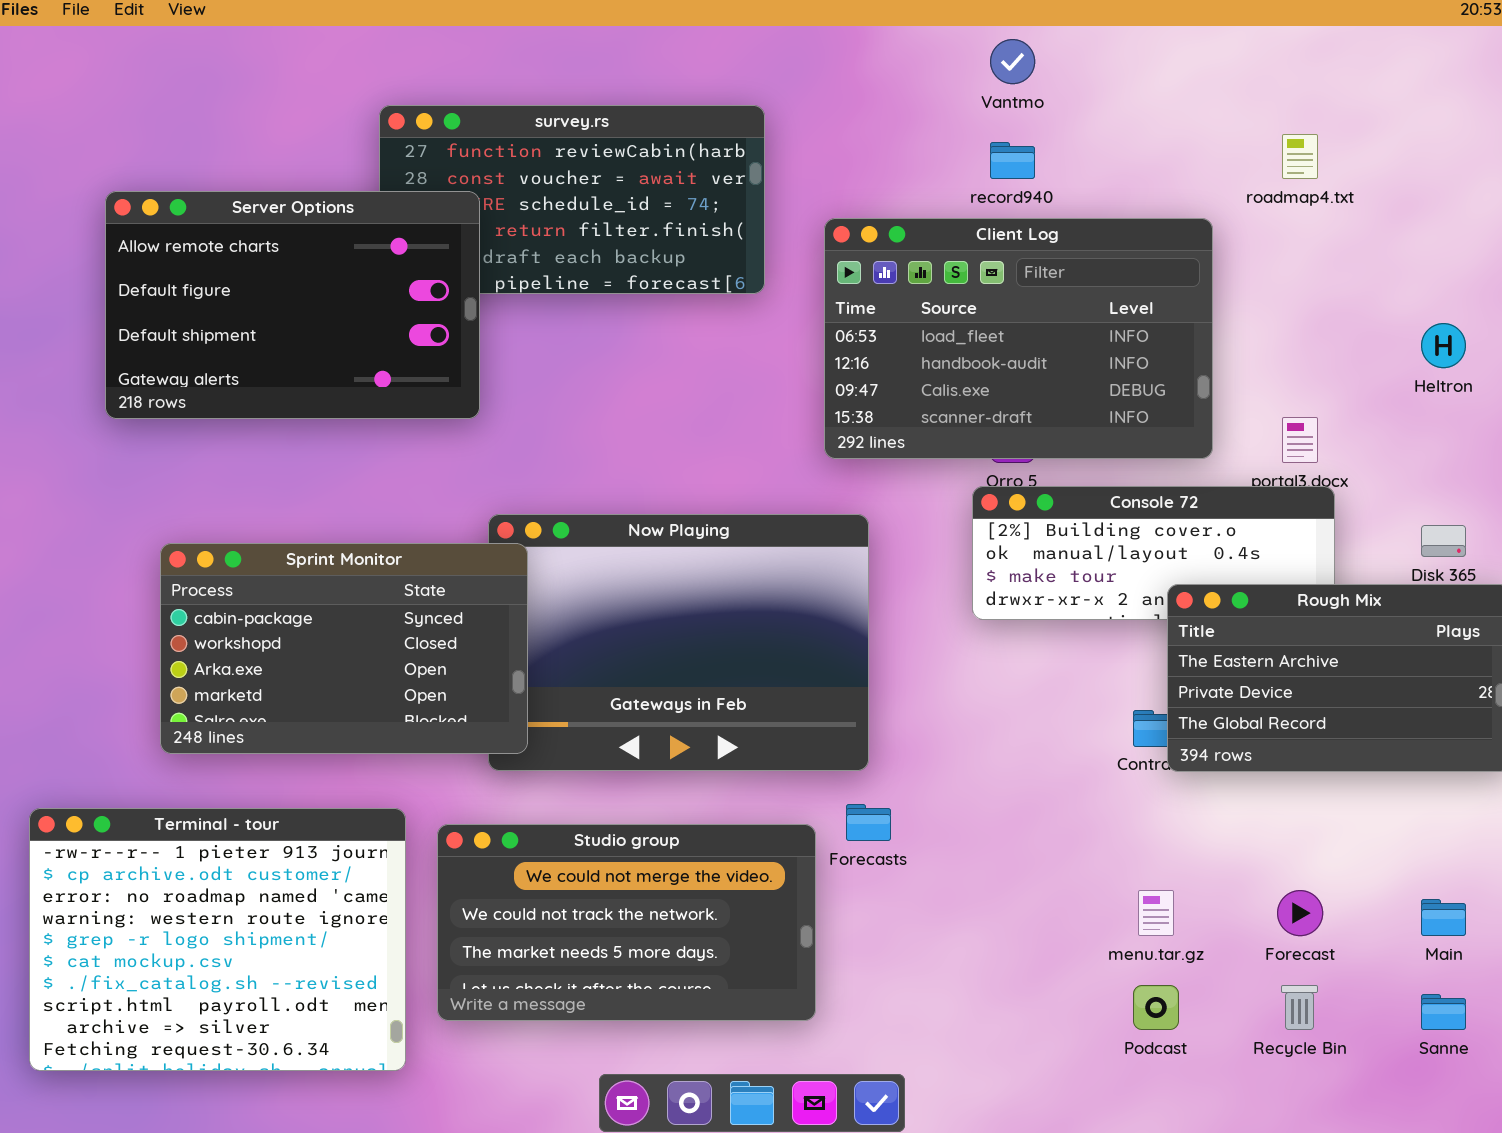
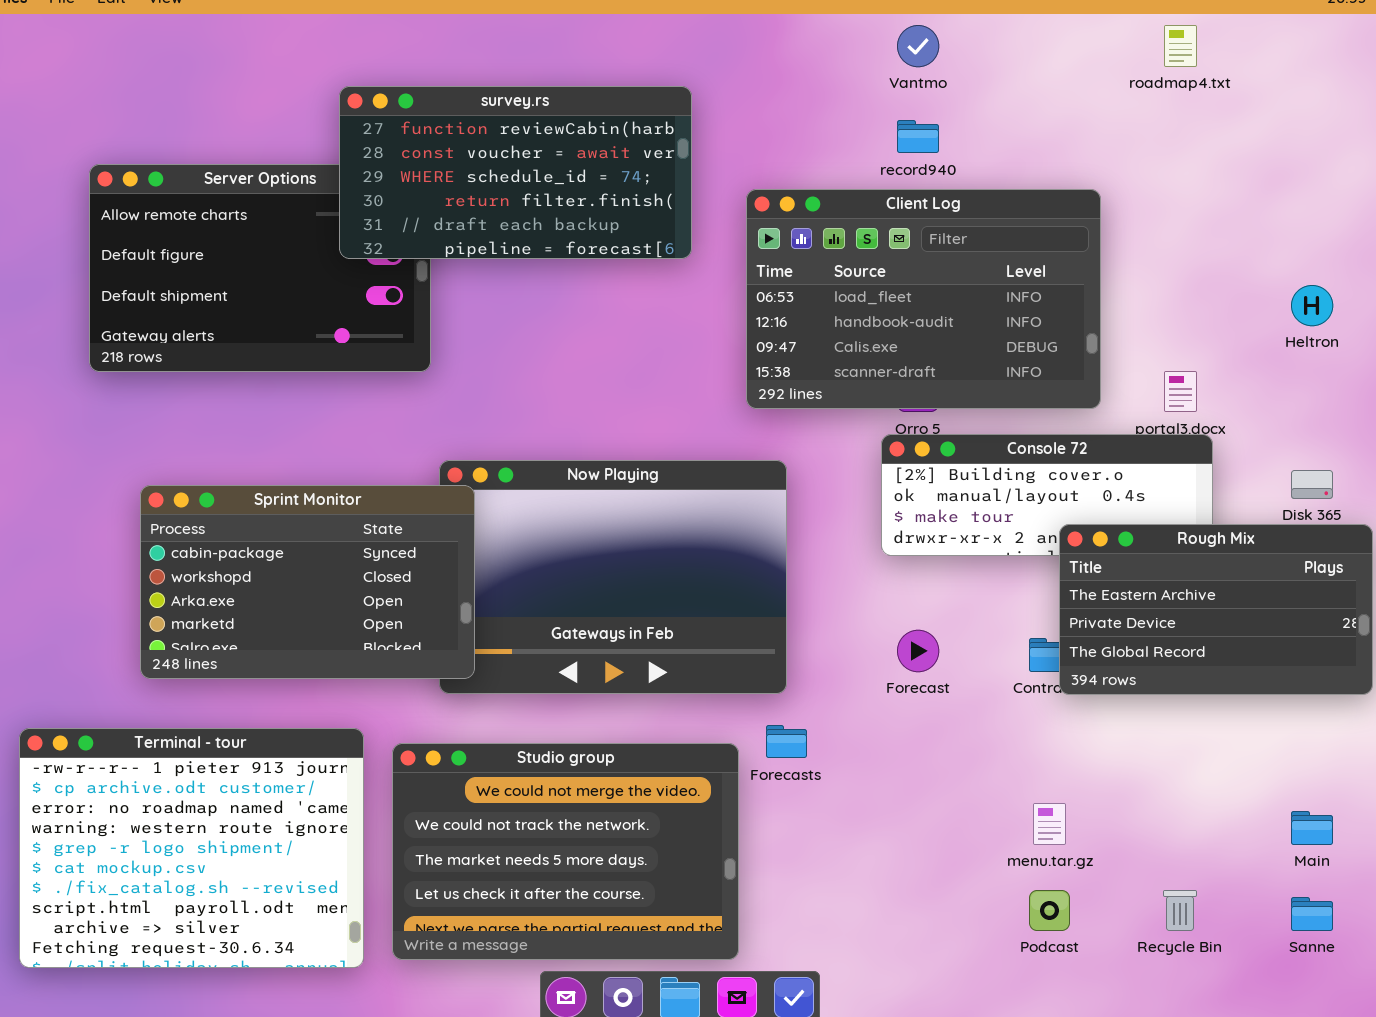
survey.rs: [379,105,765,294] -> [339,86,692,259], raised
roadmap4.txt: [1282,134,1318,179] -> [1164,25,1197,67], moved
Studio group: [437,824,816,1021] -> [392,743,739,960], resized
Forecast: [1277,890,1323,936] -> [897,630,939,672], moved

